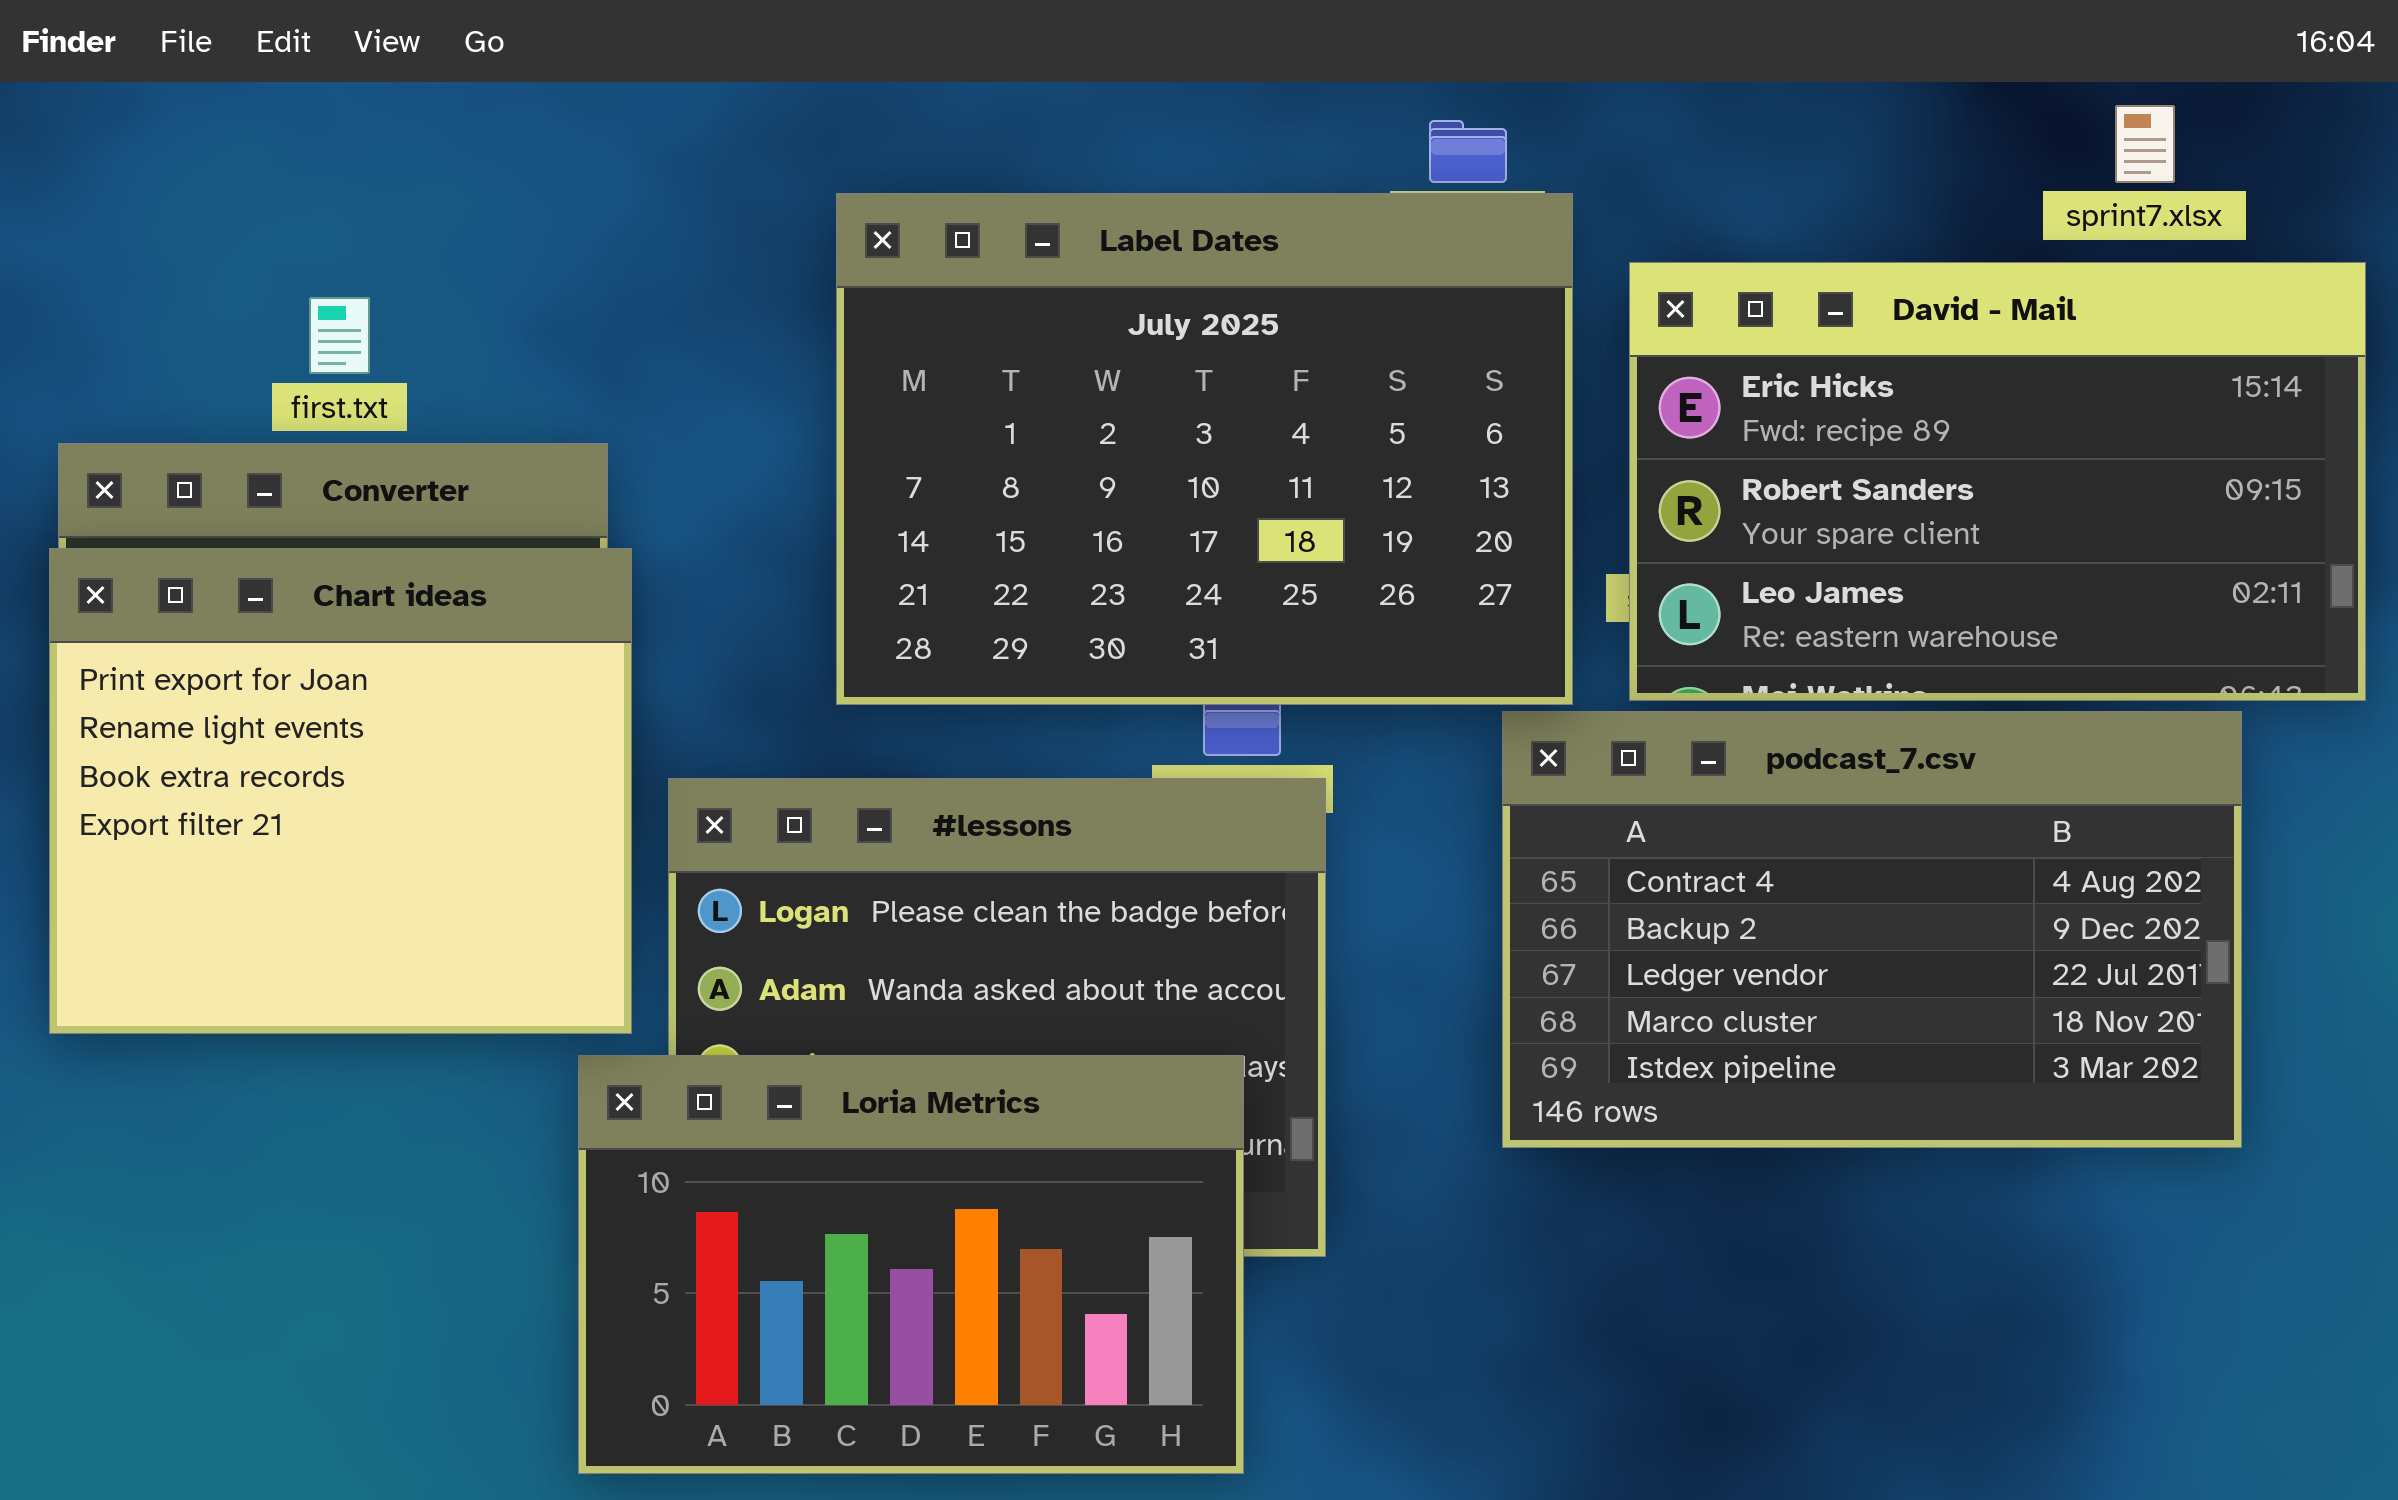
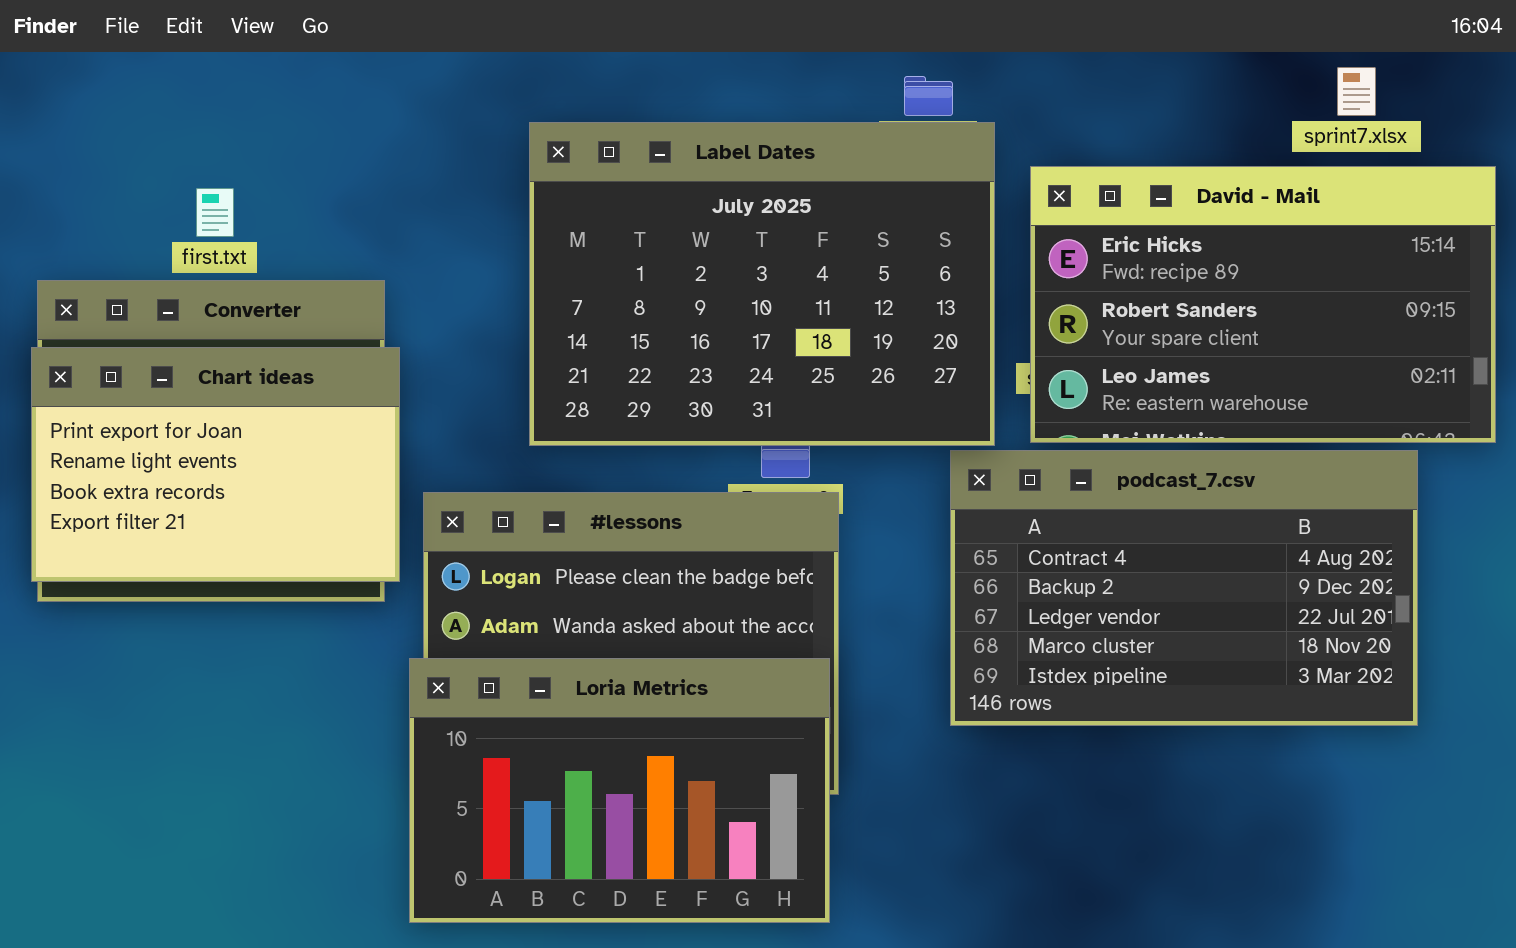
Chart ideas: [49,548,632,1034] -> [31,347,400,582], resized
Loria Metrics: [578,1055,1244,1474] -> [409,658,830,923], moved

